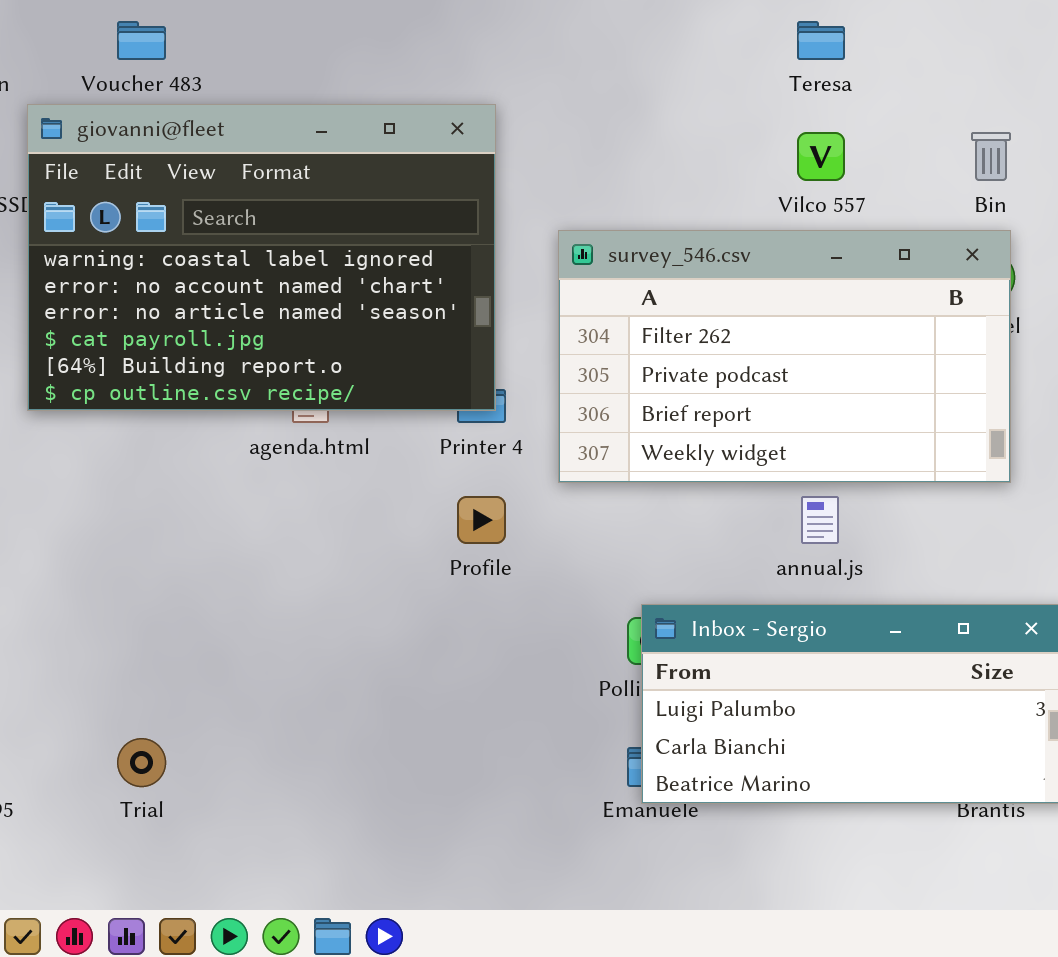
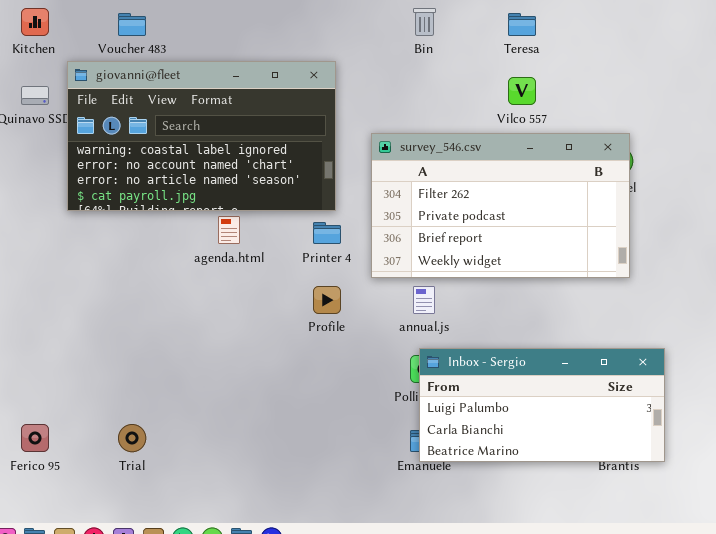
giovanni@fleet: [27,104,496,411] -> [67,61,336,211], resized
Bin: [971,132,1011,181] -> [413,8,436,36], moved
annual.js: [801,496,839,544] -> [413,286,435,314], moved

